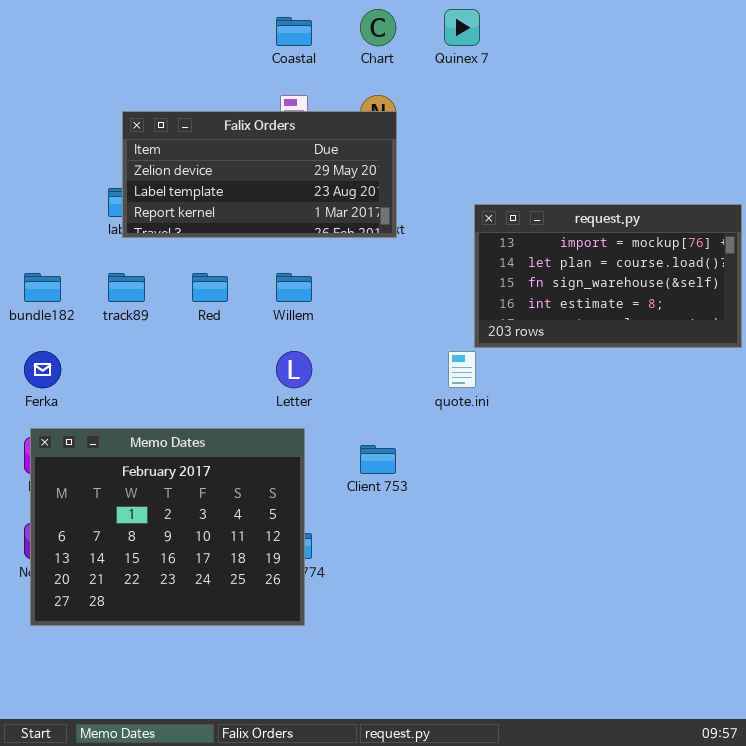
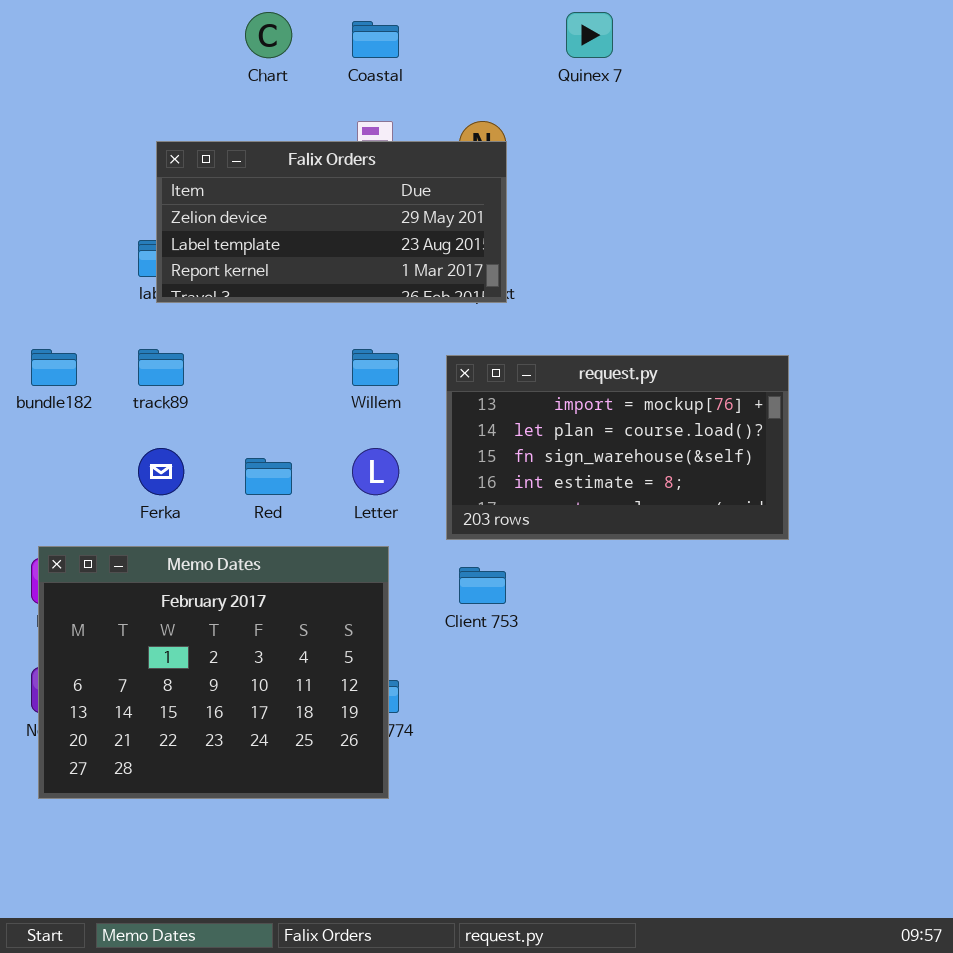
Chart: [360,9,396,46] -> [245,12,292,58], moved
request.py: [474,204,742,348] -> [446,355,789,540], moved
Red: [192,273,228,302] -> [245,458,292,495], moved
Ferka: [24,351,61,388] -> [138,448,184,495], moved

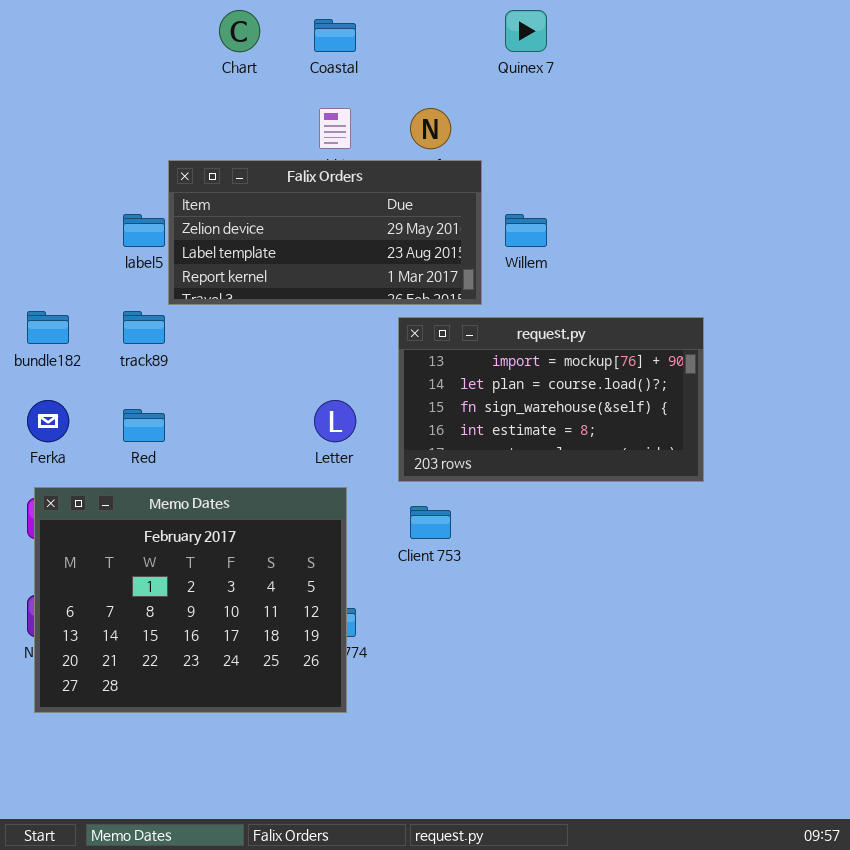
Falix Orders: [156,141,507,303] -> [168,160,482,305], moved
Willem: [352,349,399,386] -> [505,214,547,247], moved
Ferka: [138,448,184,495] -> [27,400,69,442], moved
Red: [245,458,292,495] -> [123,409,165,442], moved

